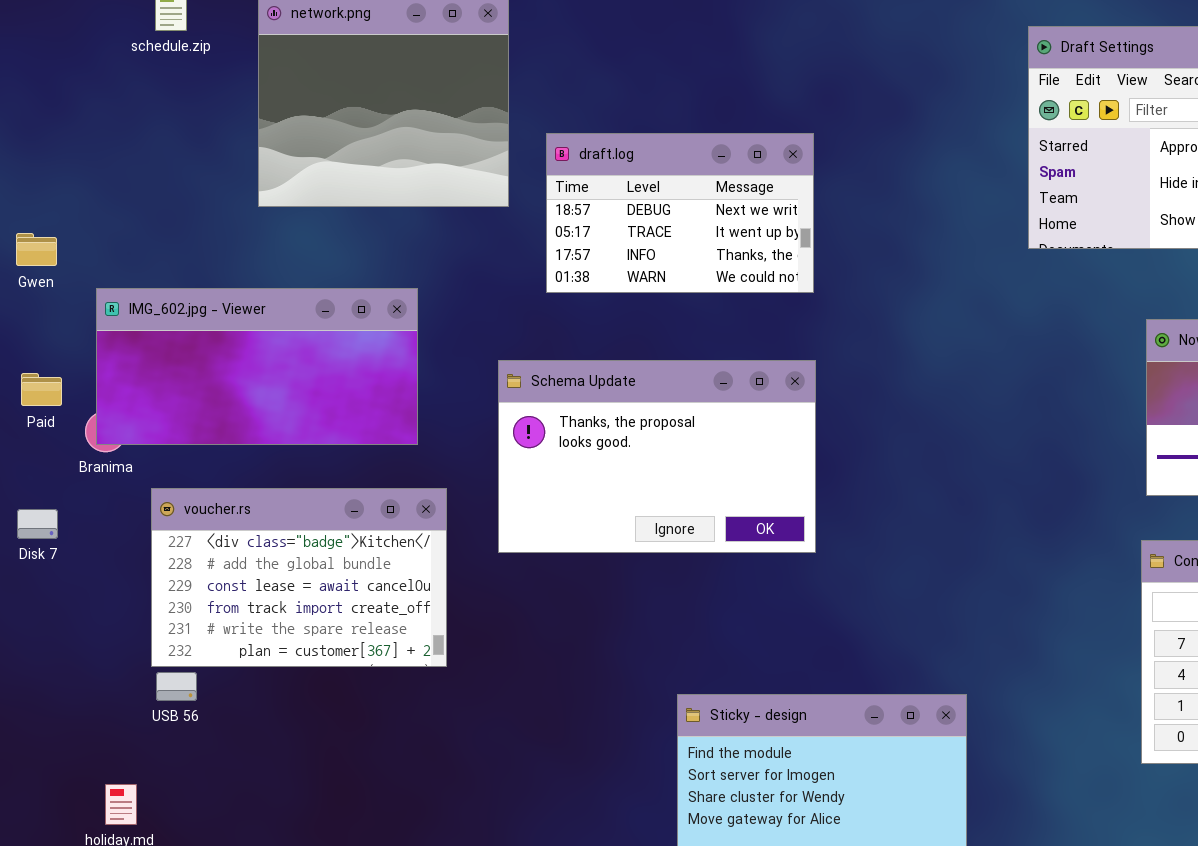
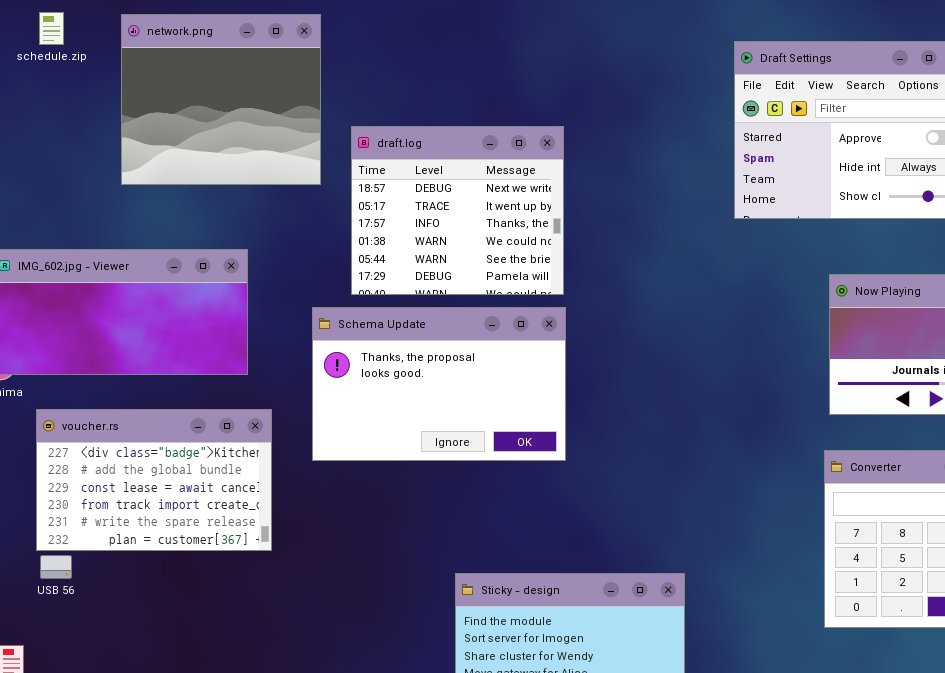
draft.log: [546,133,814,293] -> [351,126,564,295], resized

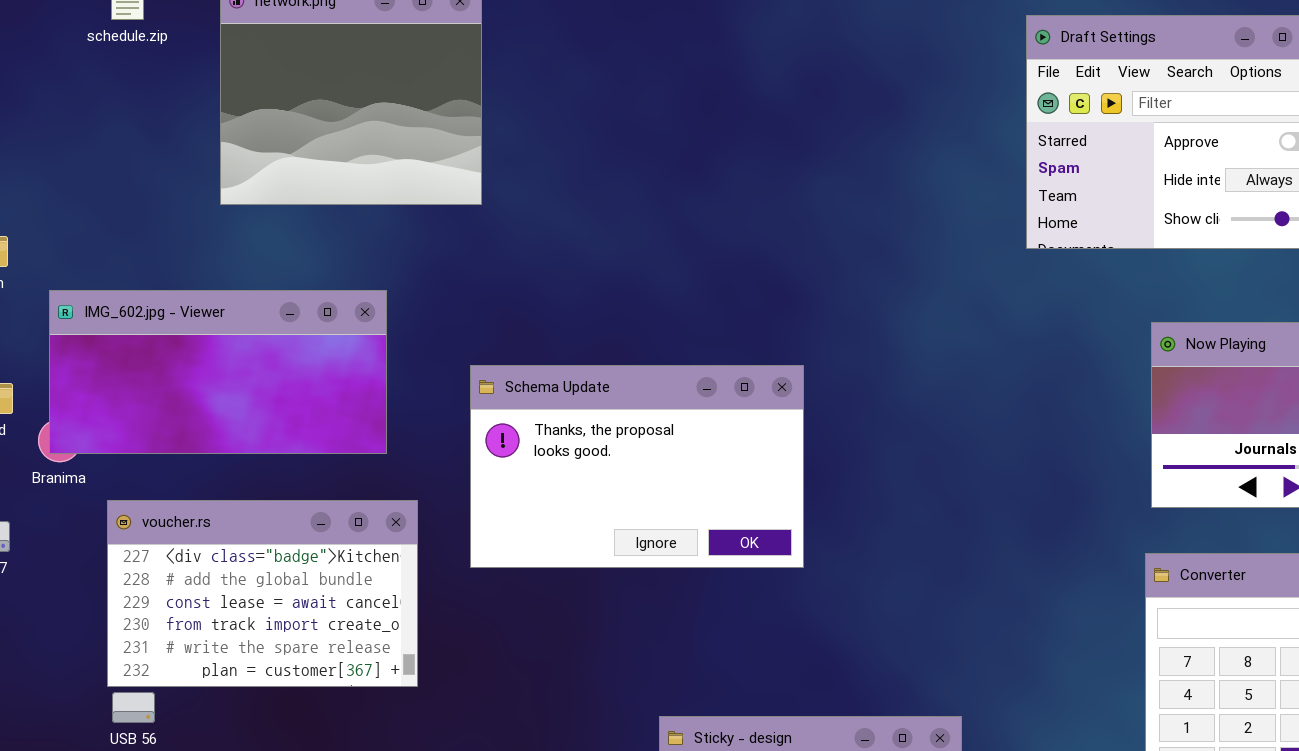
draft.log: [351,126,564,295] -> none, closed

